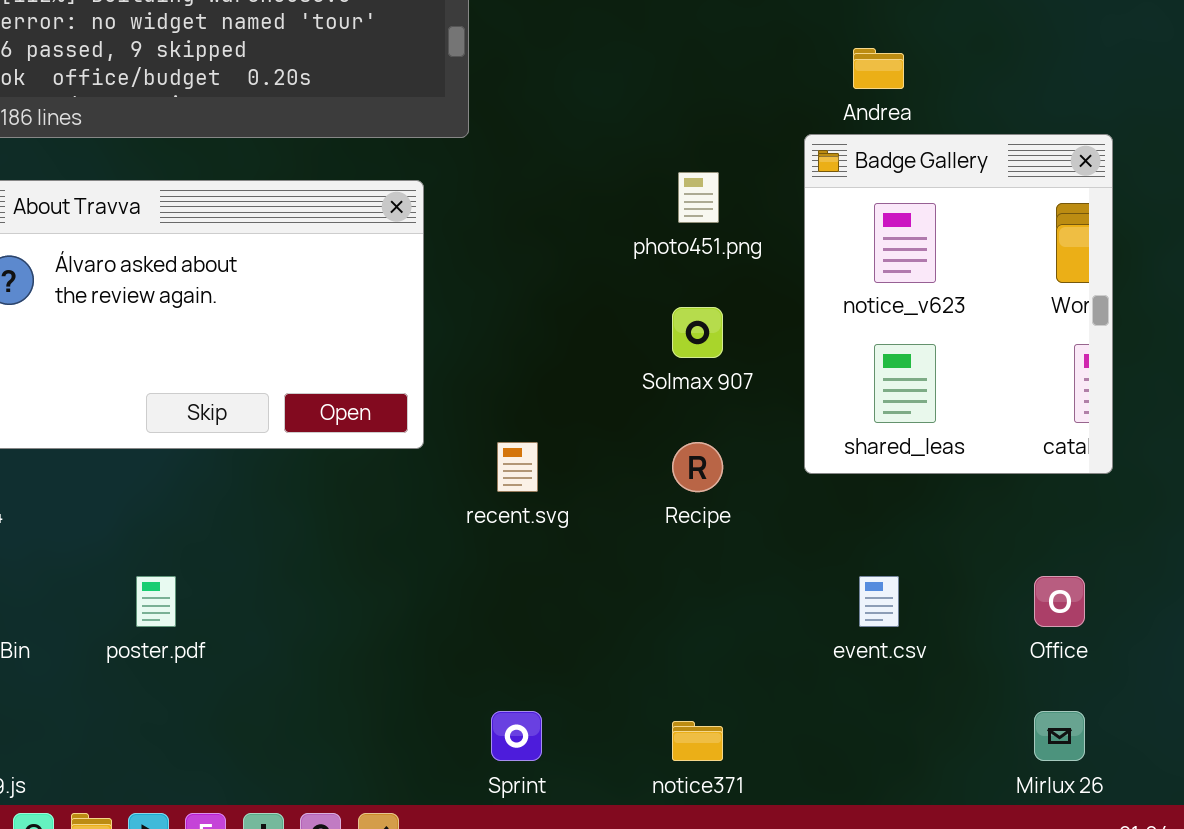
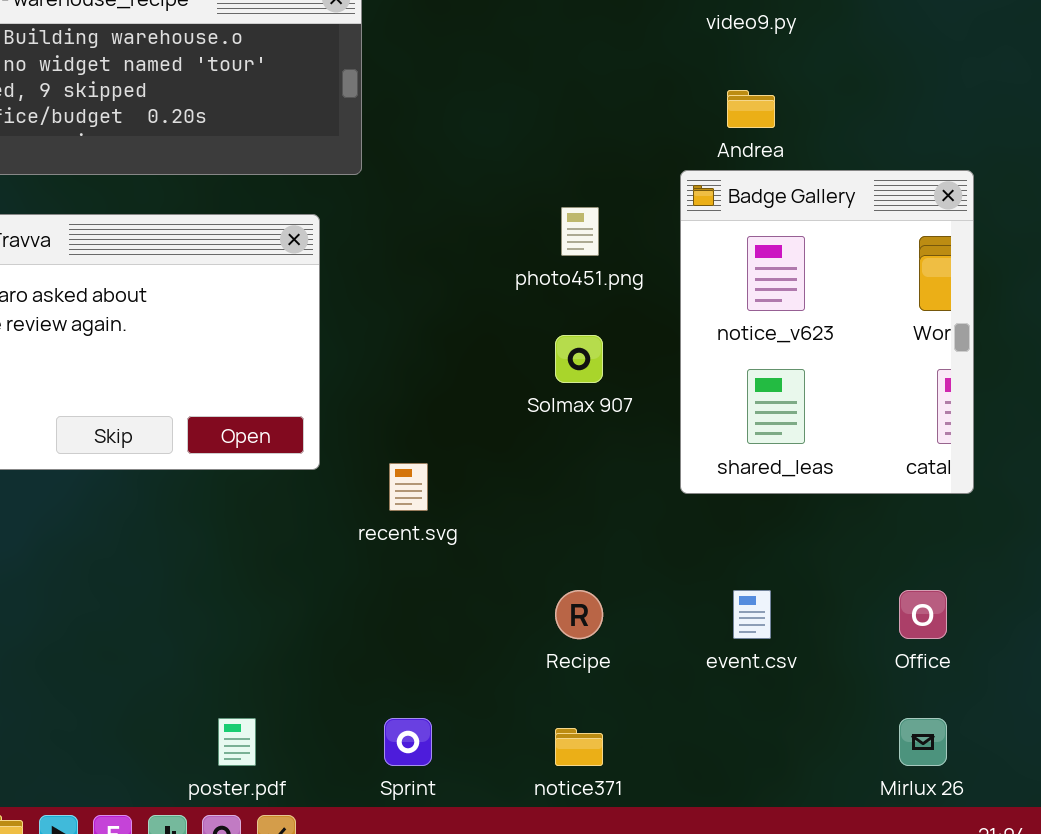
Recipe: [672,442,723,492] -> [555,590,603,639], moved
poster.pdf: [136,576,176,627] -> [218,718,256,766], moved

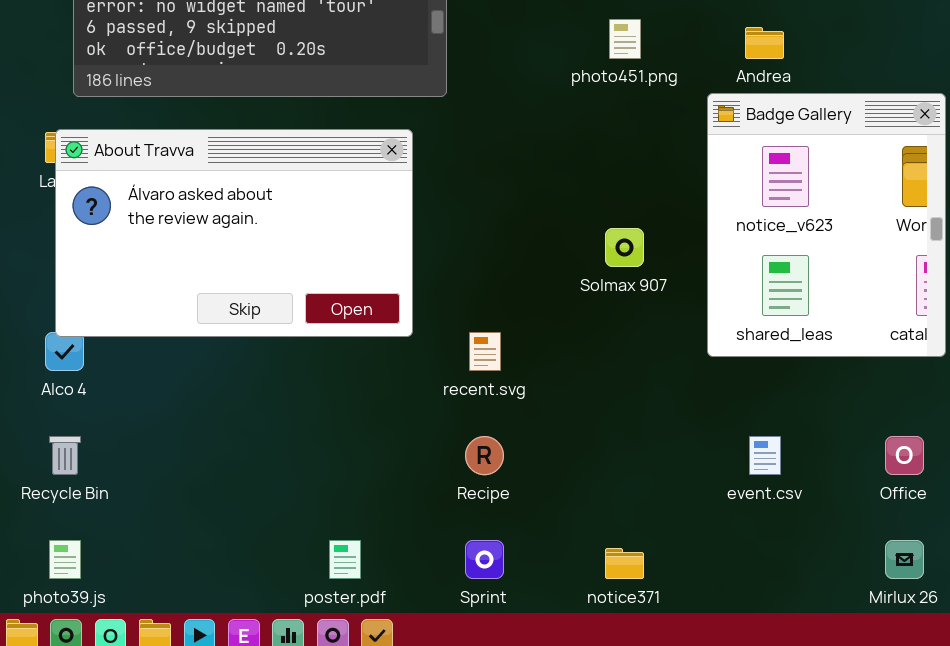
photo451.png: [561,207,599,256] -> [609,19,641,59], moved
Recipe: [555,590,603,639] -> [465,436,504,475], moved

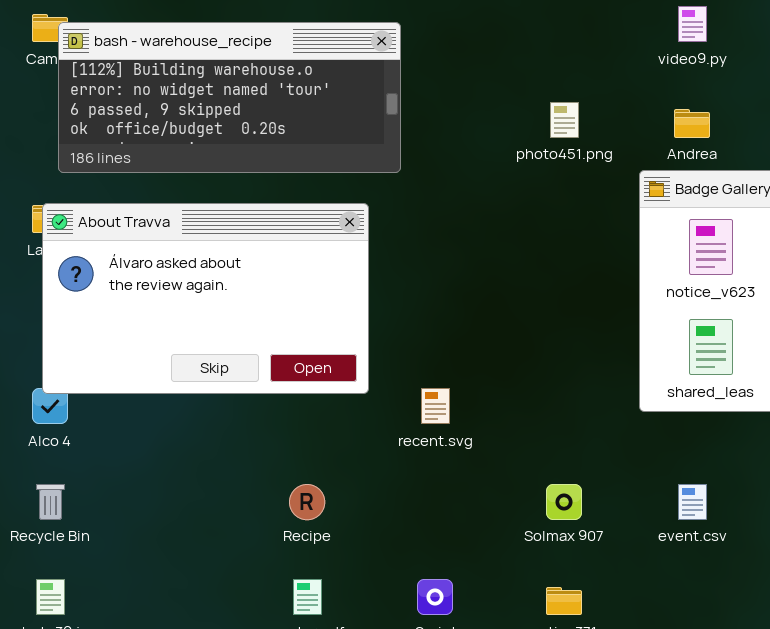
Solmax 907: [605,228,644,267] -> [546,484,582,520], moved
Recipe: [465,436,504,475] -> [289,484,325,520], moved

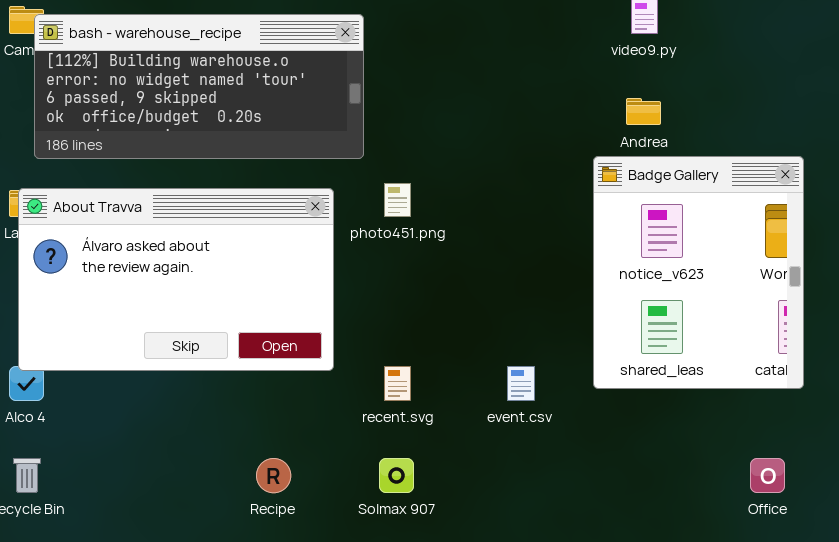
photo451.png: [550,102,579,138] -> [384,183,411,217], moved
Solmax 907: [546,484,582,520] -> [379,458,414,493], moved
event.csv: [678,484,707,520] -> [507,366,535,401], moved

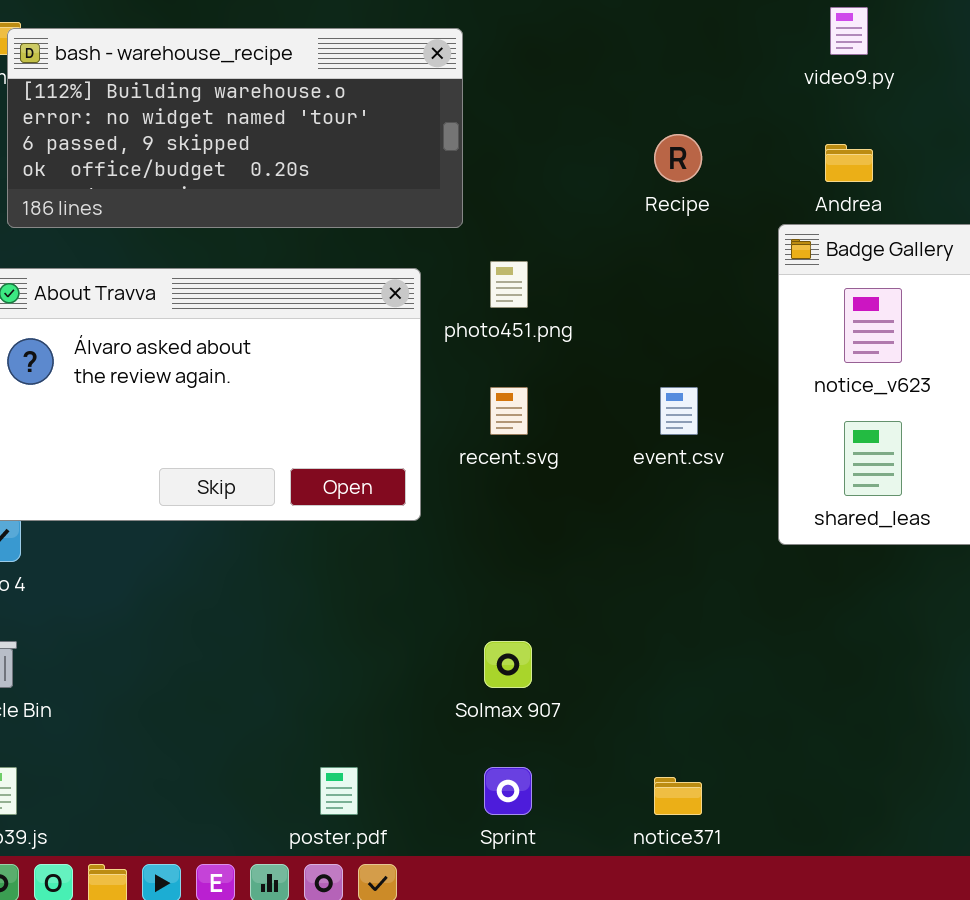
recent.svg: [384,366,411,401] -> [490,387,528,435], moved
event.csv: [507,366,535,401] -> [660,387,698,435], moved
Recipe: [256,458,291,493] -> [654,134,702,182], moved

